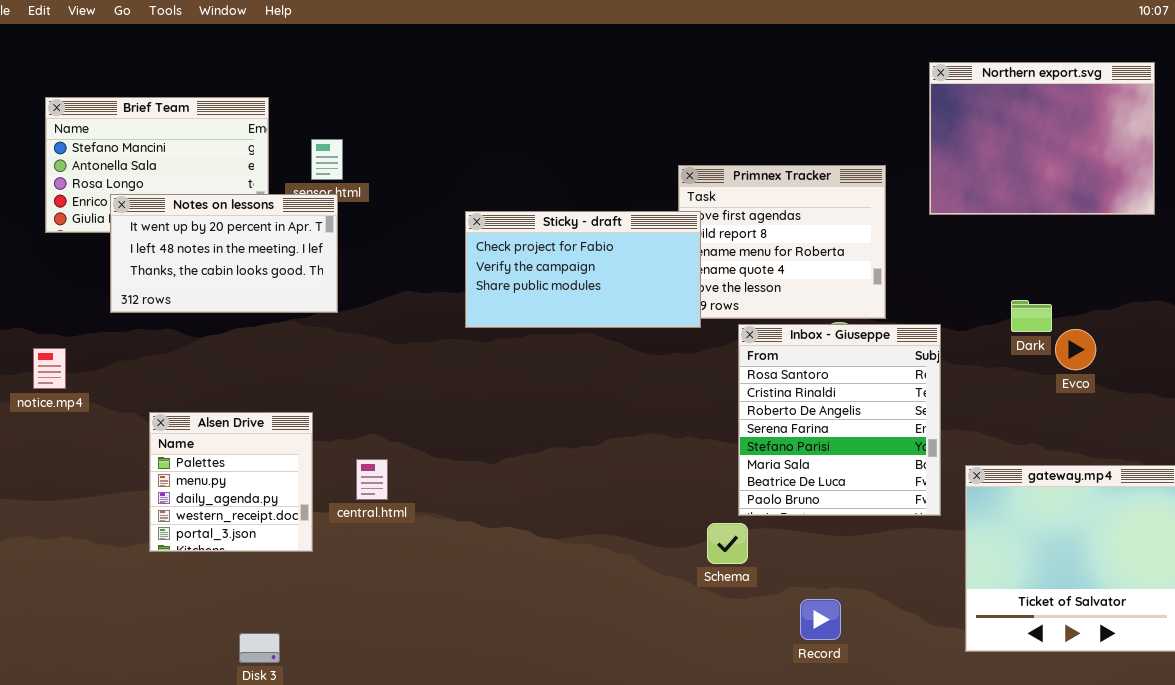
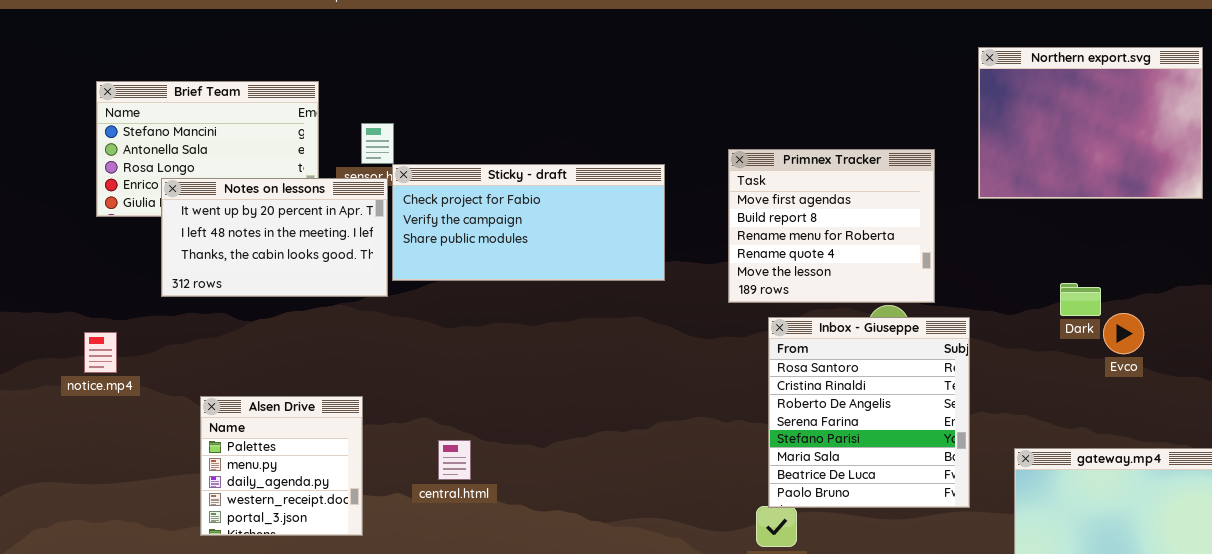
Sticky - draft: [465,211,701,328] -> [392,164,665,281], moved, resized
Inbox - Giuseppe: [738,324,941,516] -> [768,317,970,508], moved
central.html: [356,459,388,500] -> [438,440,471,480], moved

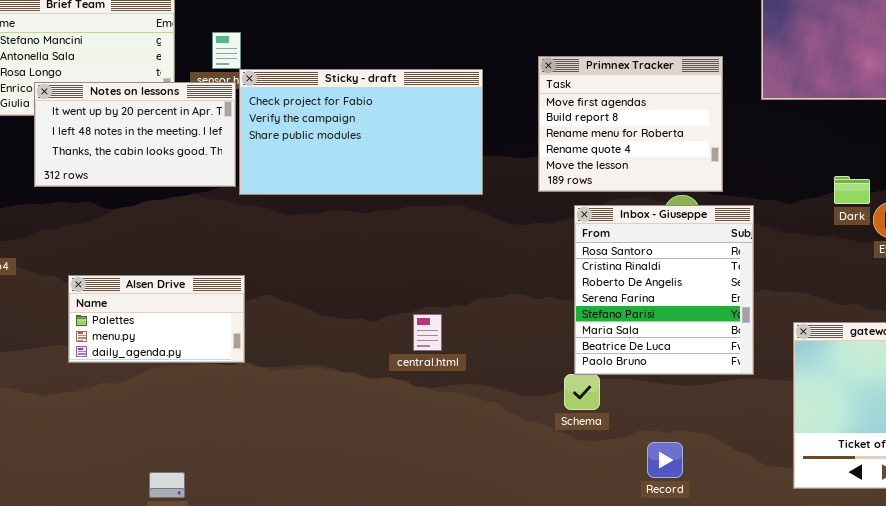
Sticky - draft: [392,164,665,281] -> [239,69,483,195], resized
Alsen Drive: [200,396,363,536] -> [68,275,245,363], resized
central.html: [438,440,471,480] -> [413,314,442,351], moved

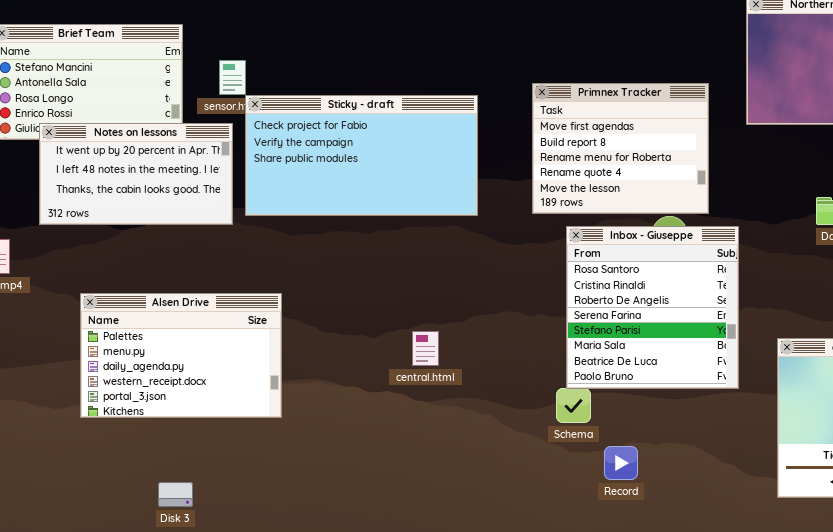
Notes on lessons: [34,82,236,187] -> [39,123,233,225], moved
Alsen Drive: [68,275,245,363] -> [80,293,282,418], resized
Record: [647,442,683,478] -> [604,446,638,480], moved

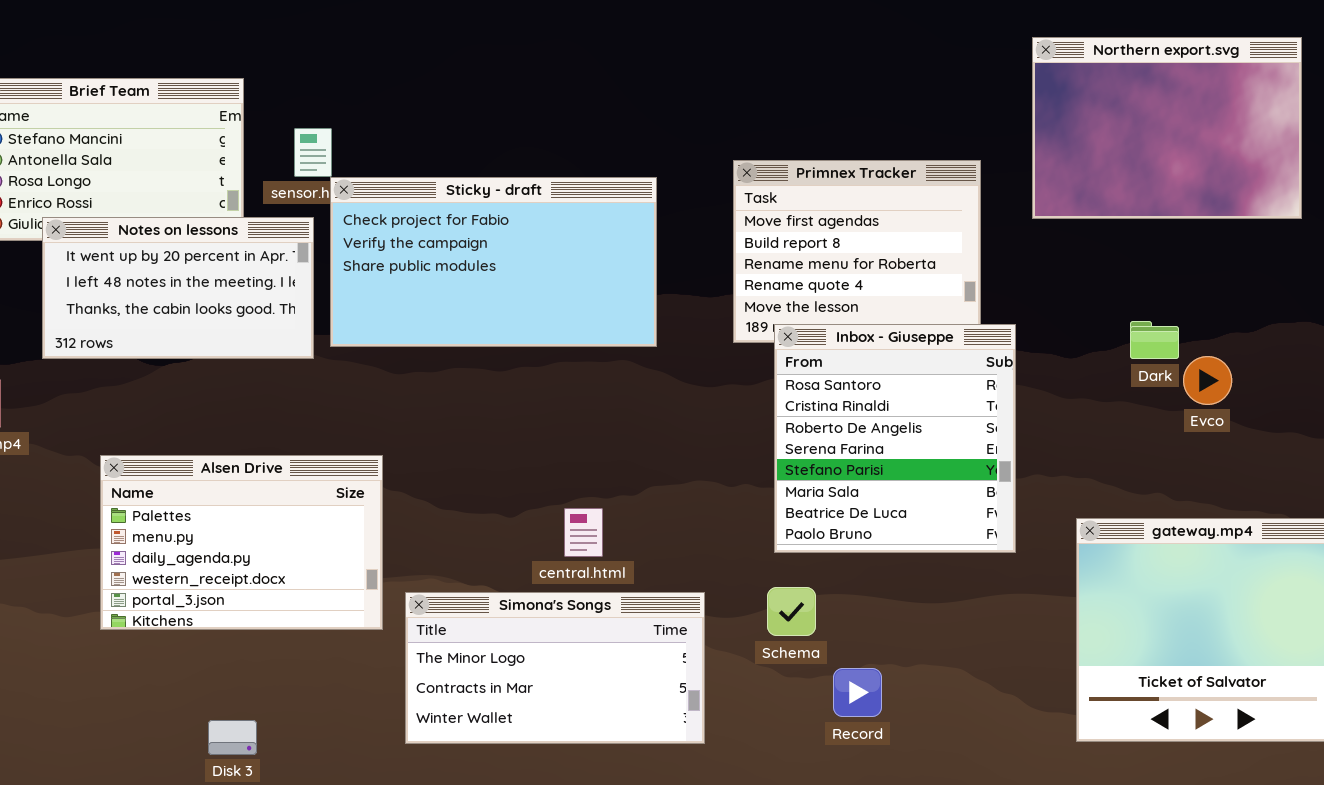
Inbox - Giuseppe: [566,226,739,389] -> [774,324,1016,553], moved
Simona's Songs: none -> [405,592,705,744], opened

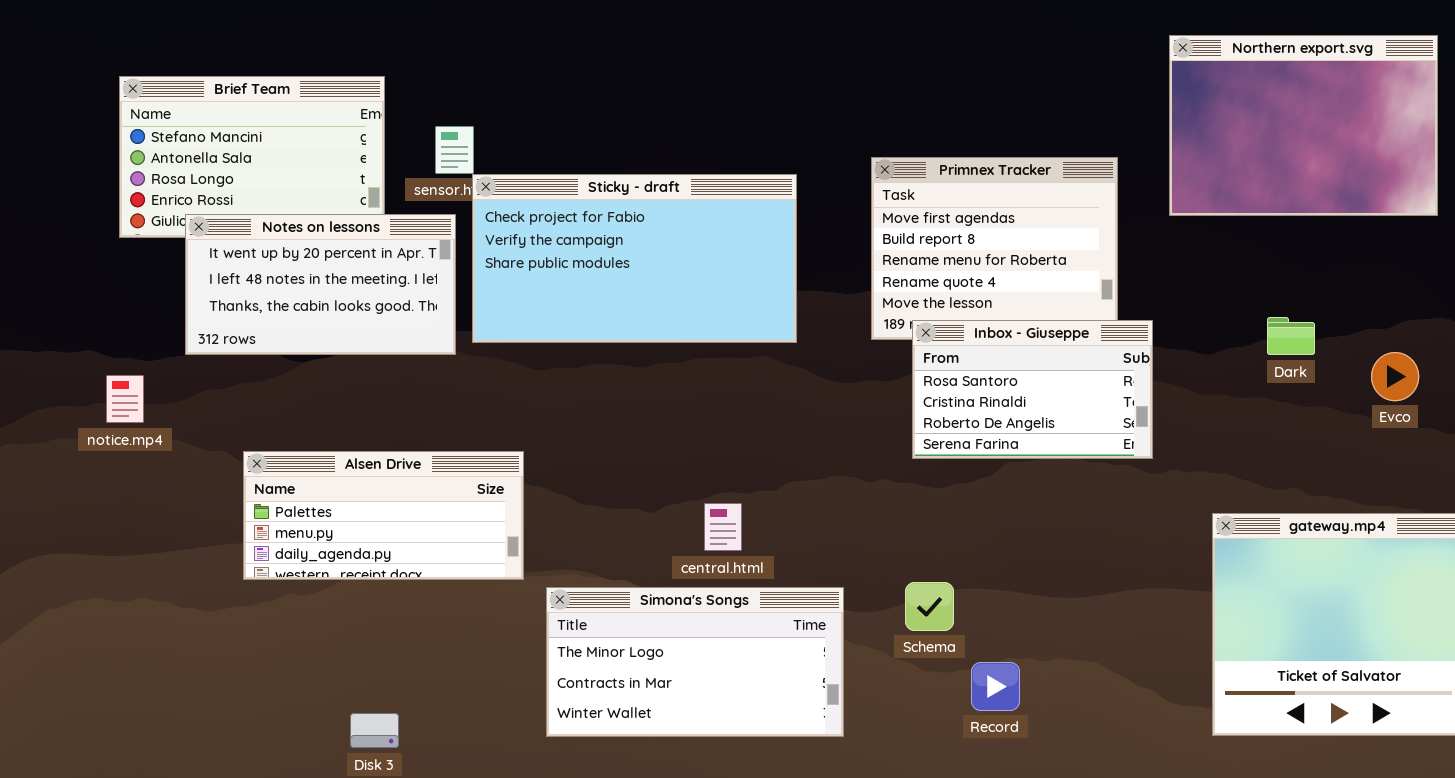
Inbox - Giuseppe: [774,324,1016,553] -> [912,320,1153,459], resized
Evco: [1183,356,1232,405] -> [1371,352,1419,401], moved
Alsen Drive: [100,455,383,630] -> [243,451,524,580], resized

